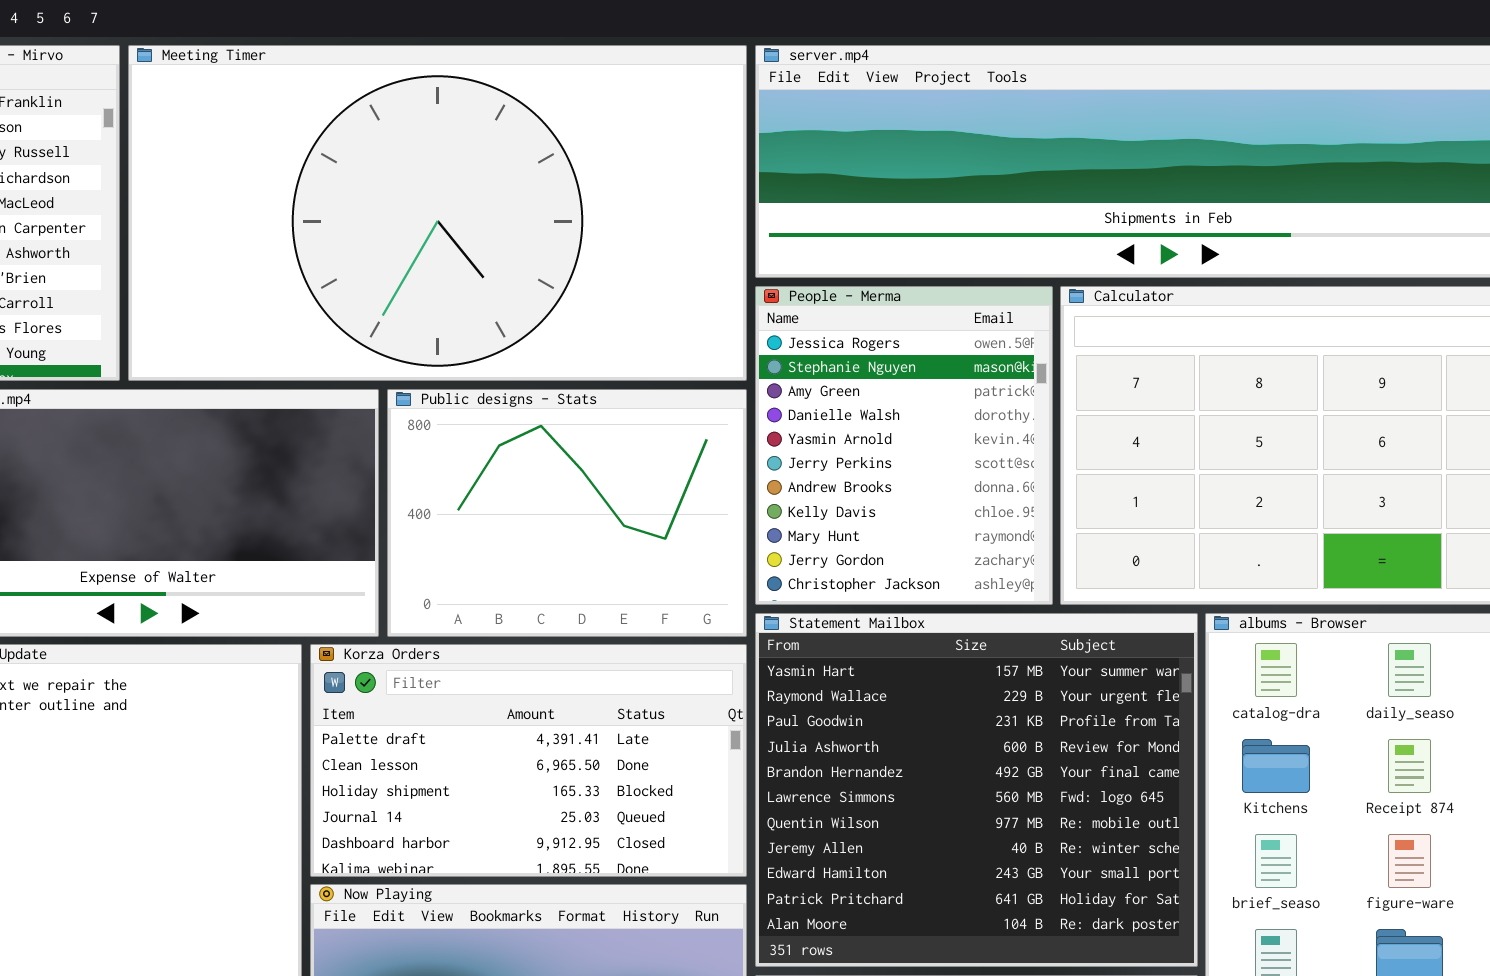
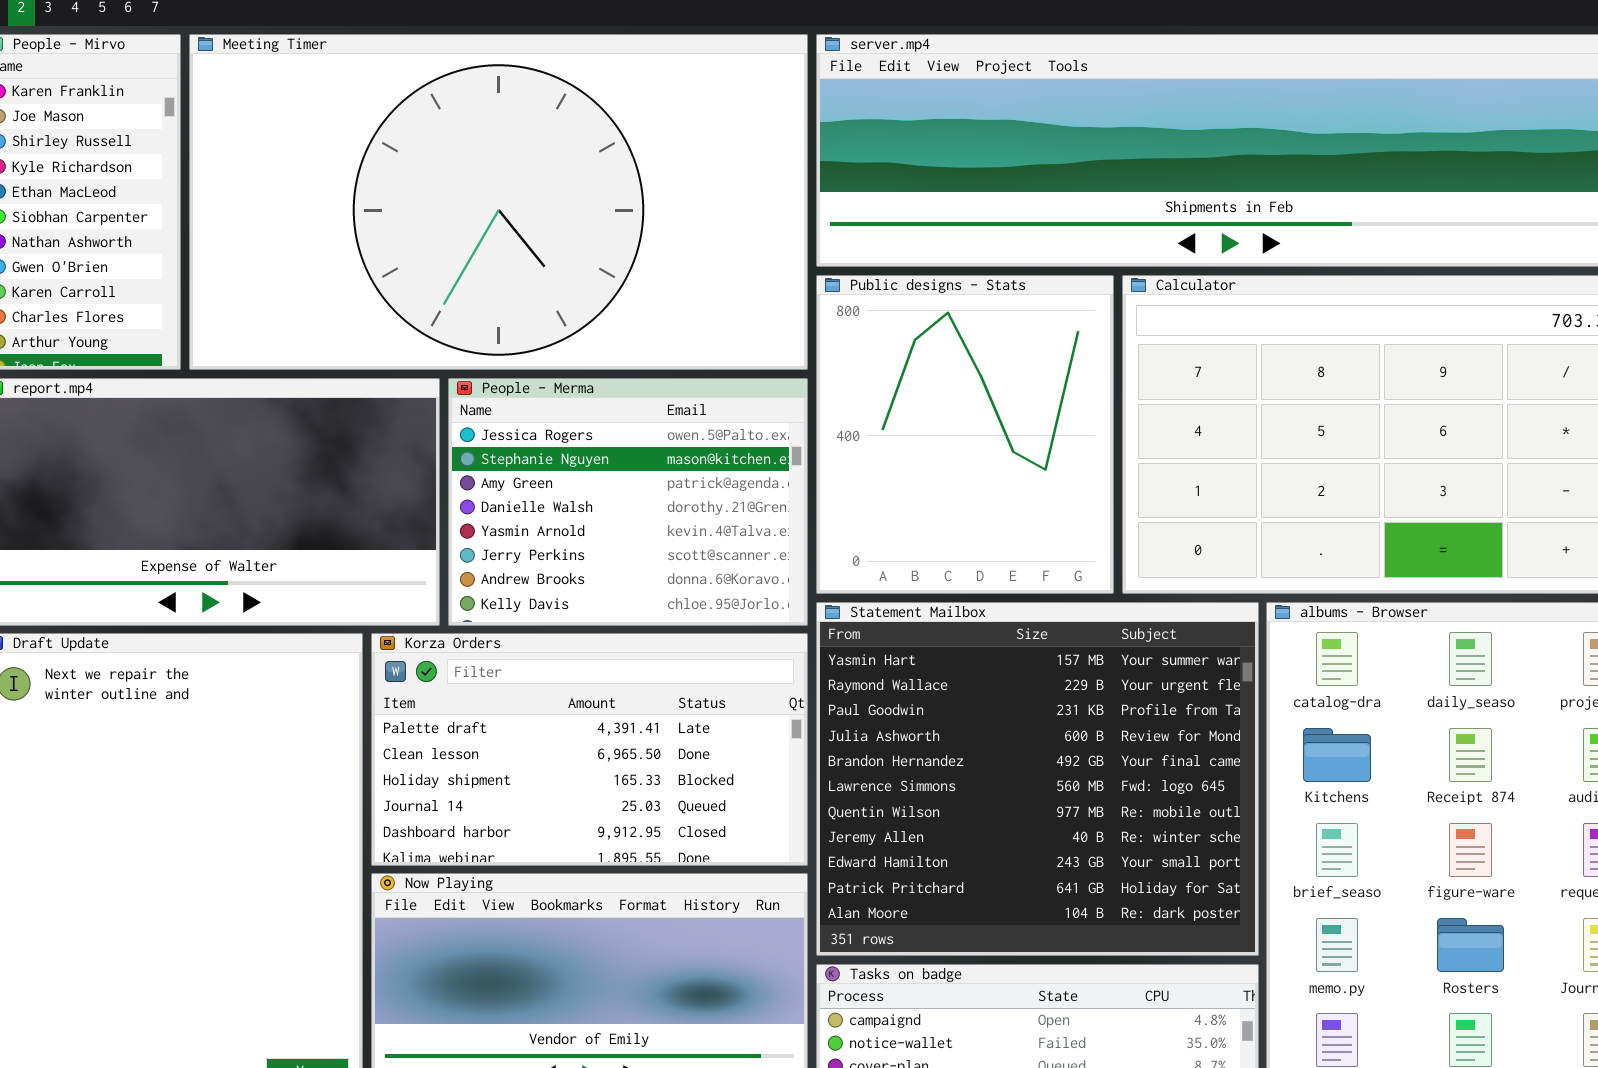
People - Merma: [755,286,1053,605] -> [448,378,808,626], moved, resized
Public designs - Stats: [387,389,747,637] -> [816,275,1114,594], moved, resized

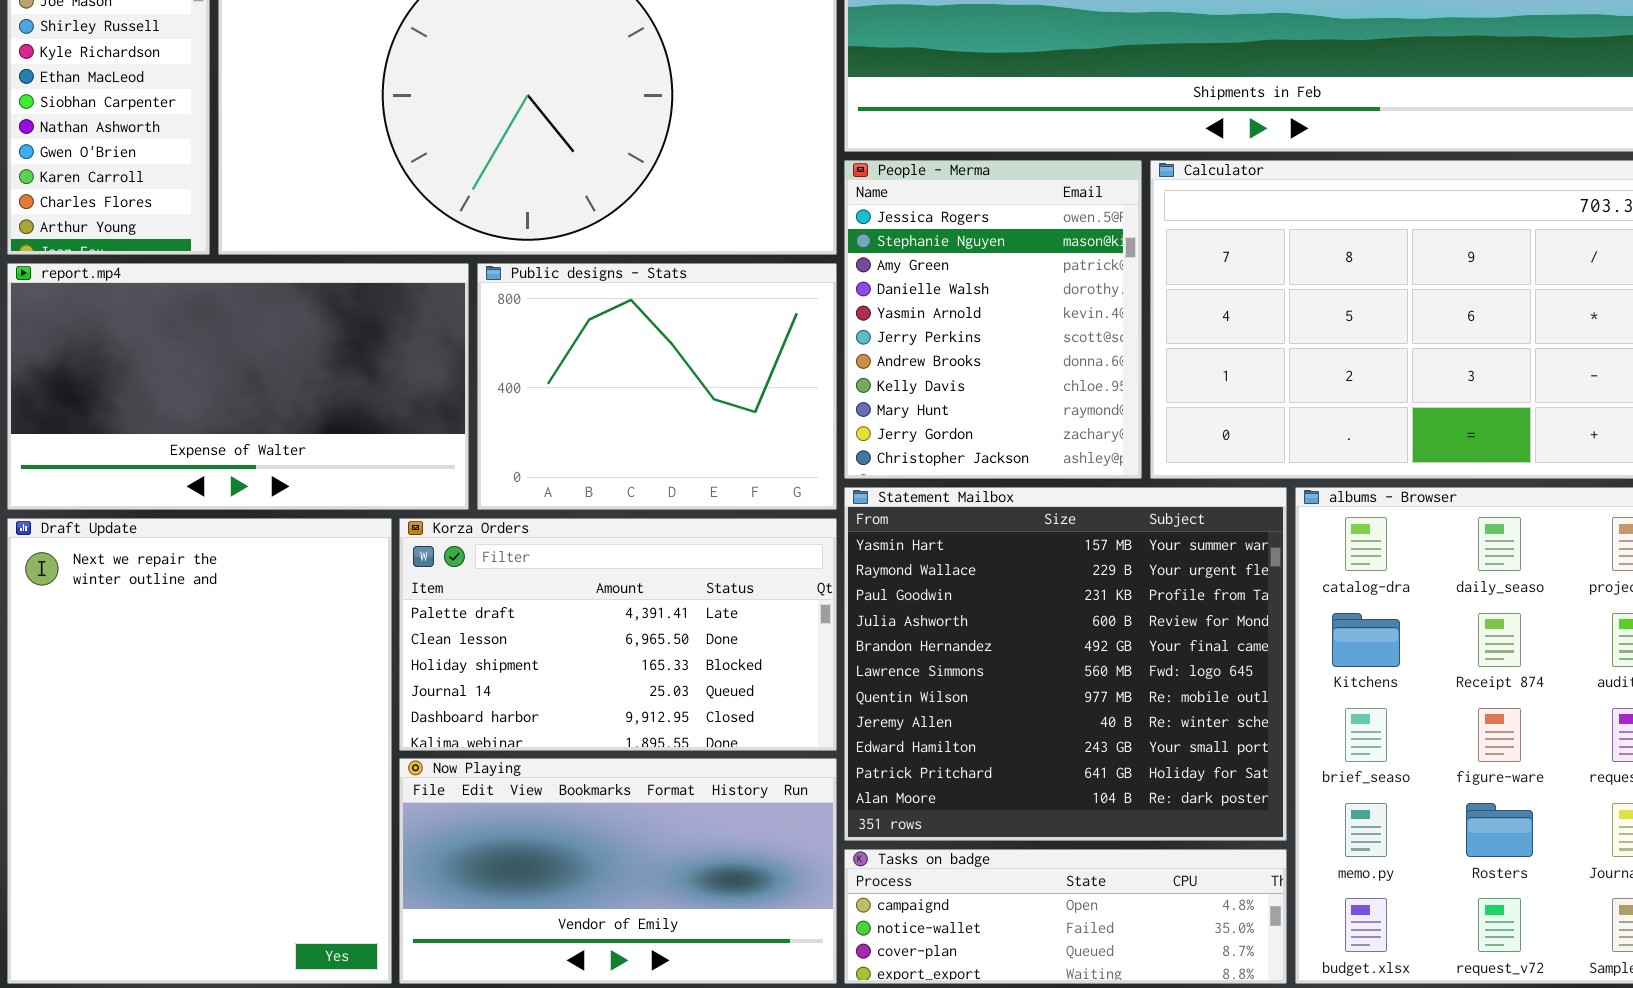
Public designs - Stats: [816,275,1114,594] -> [477,263,837,510], moved, resized
People - Merma: [448,378,808,626] -> [844,160,1142,479], moved, resized

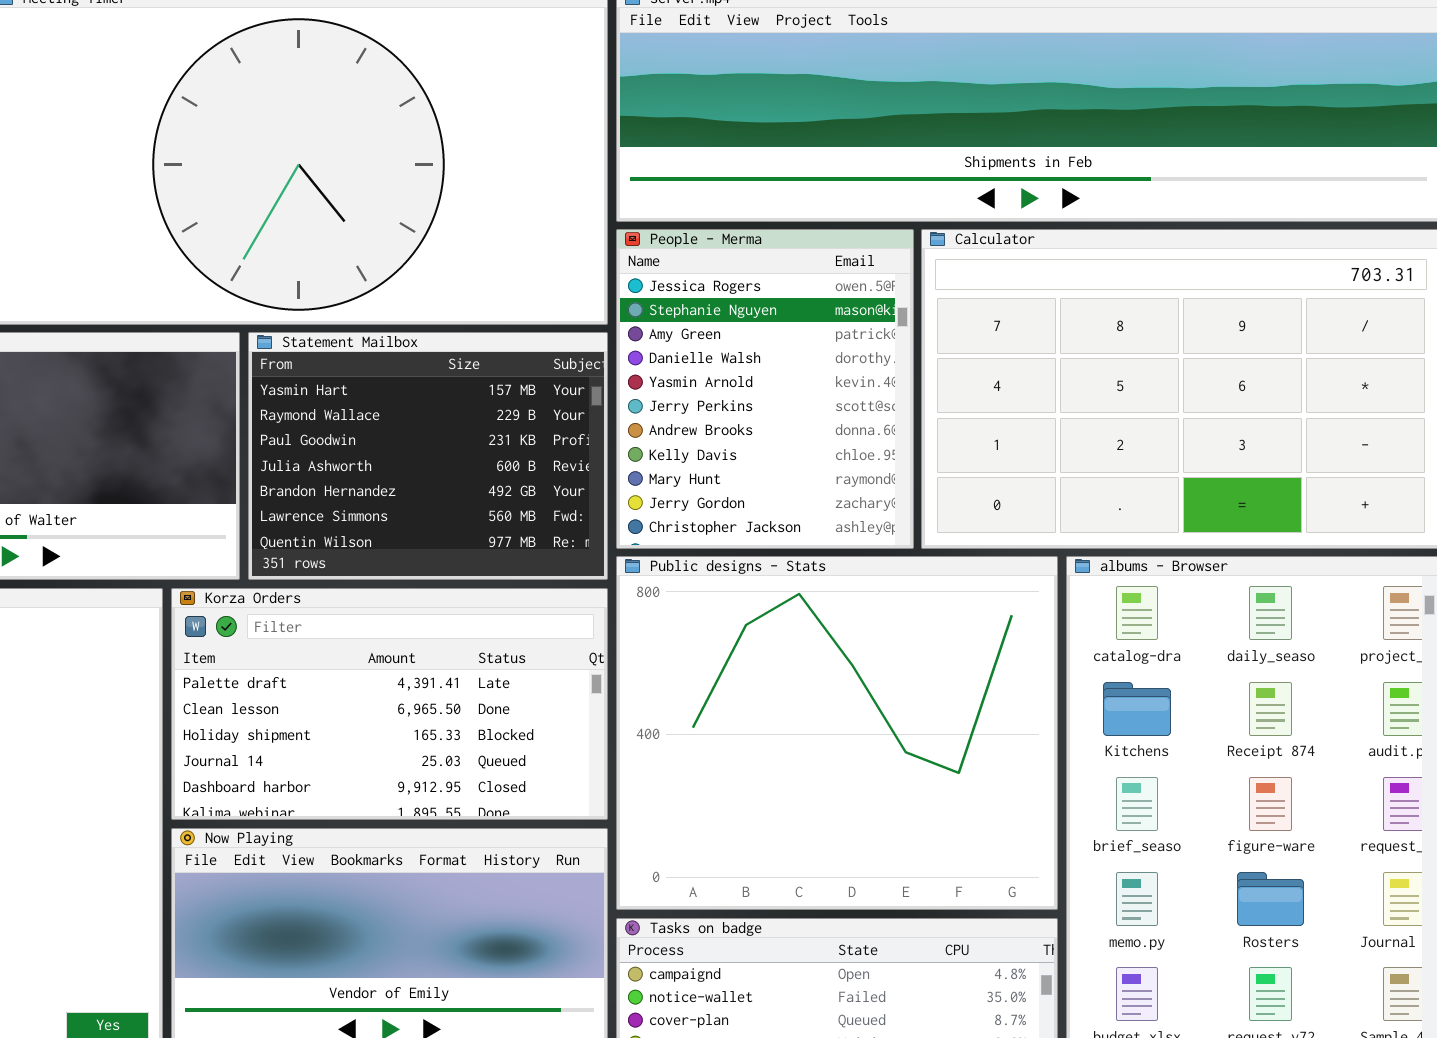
Public designs - Stats: [477,263,837,510] -> [616,556,1058,910], moved, resized
Statement Mailbox: [844,487,1287,841] -> [248,332,608,580], moved, resized

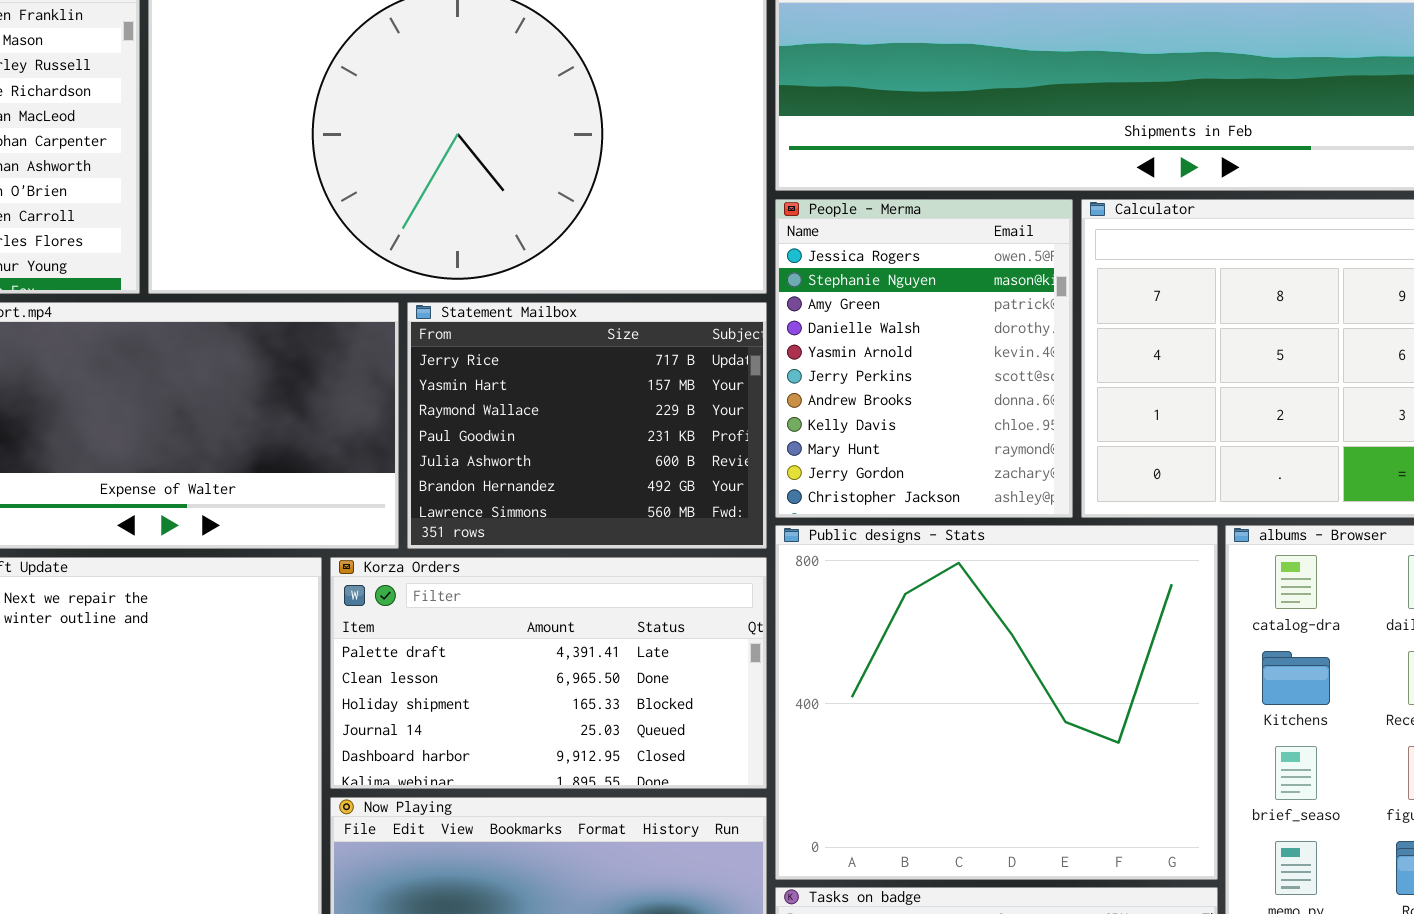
Statement Mailbox: [248,332,608,580] -> [407,302,767,549], scrolled up 1 row

